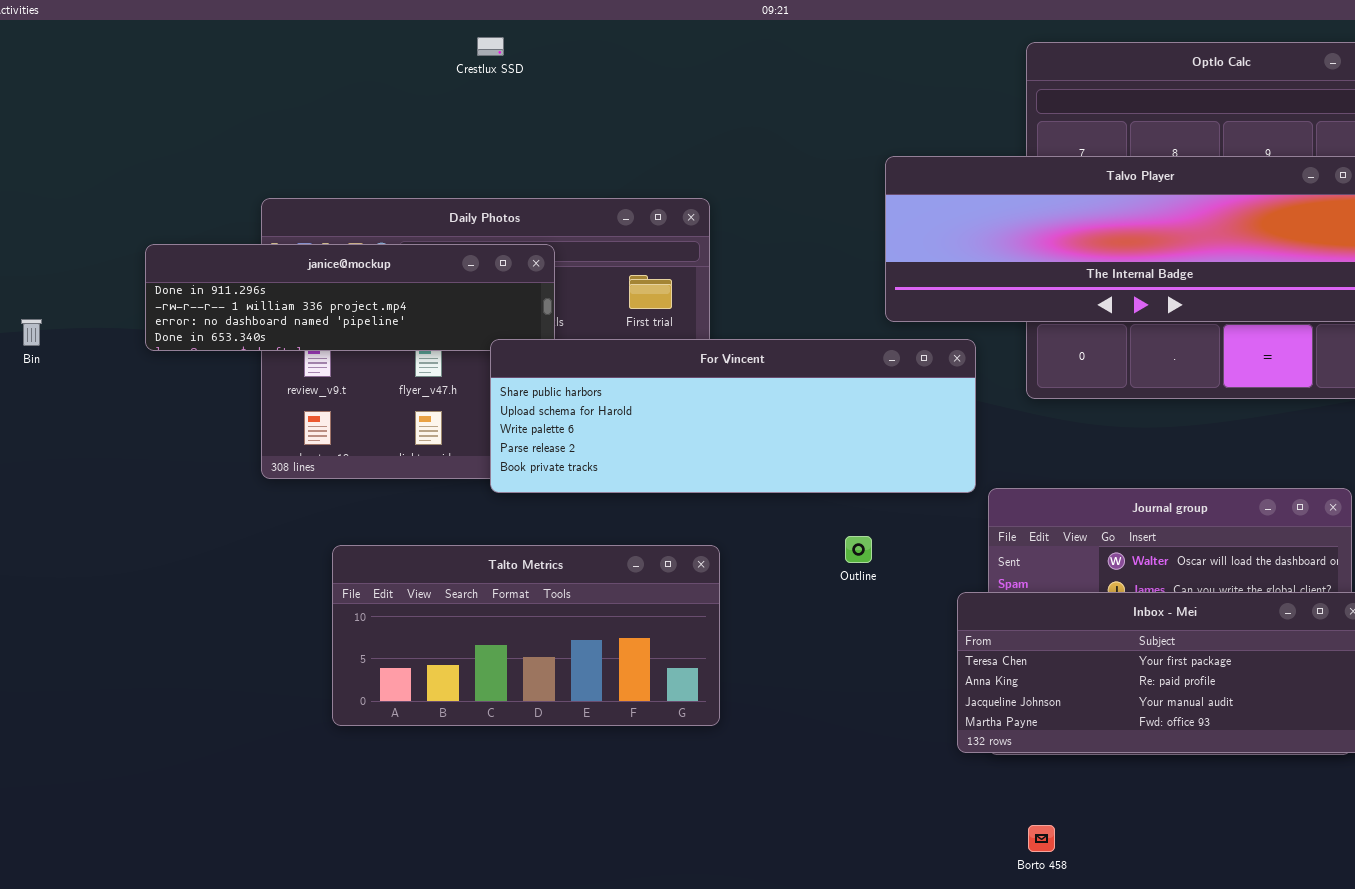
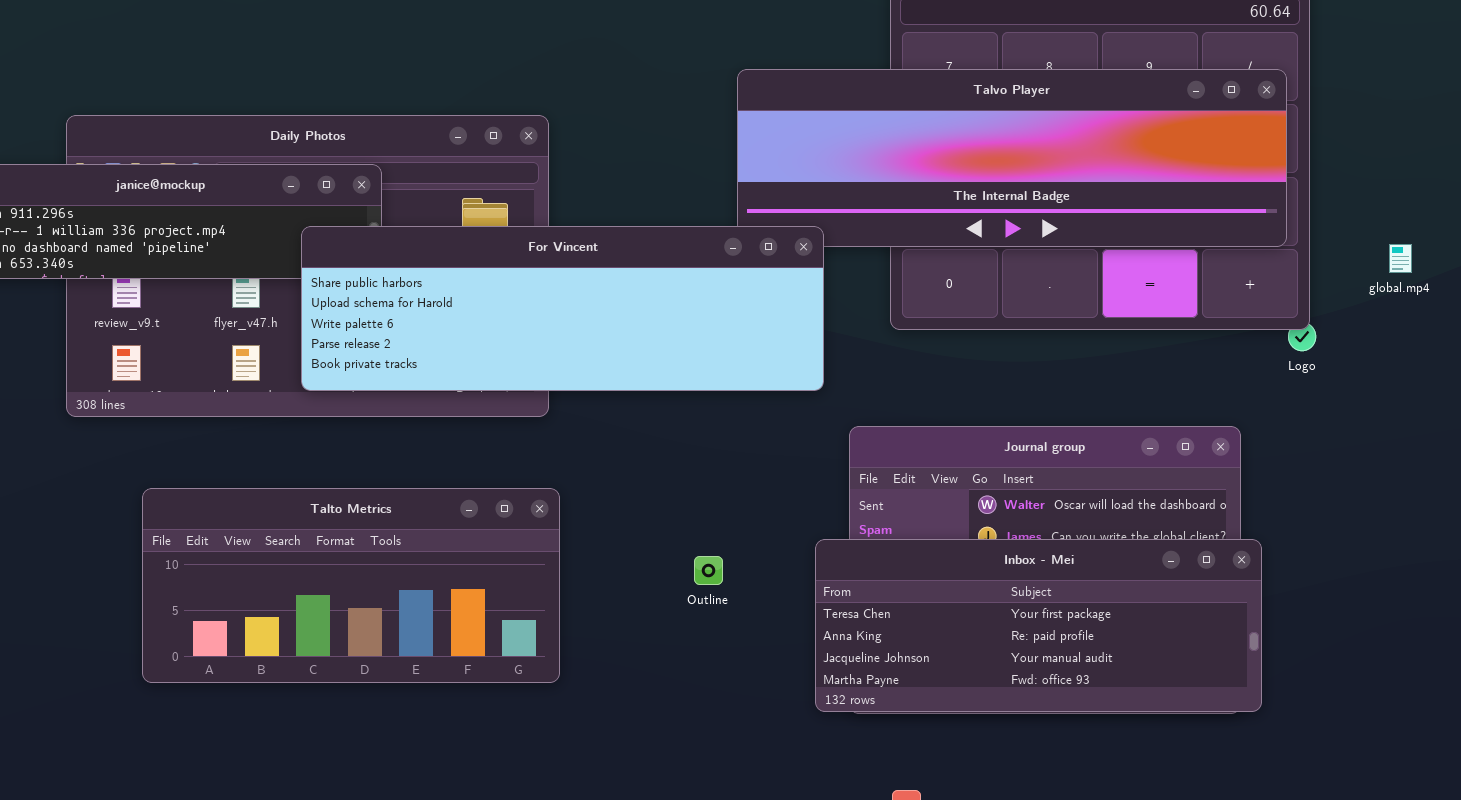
For Vincent: [490,339,976,493] -> [301,226,824,391], moved
Outline: [845,536,872,563] -> [694,556,723,585], moved

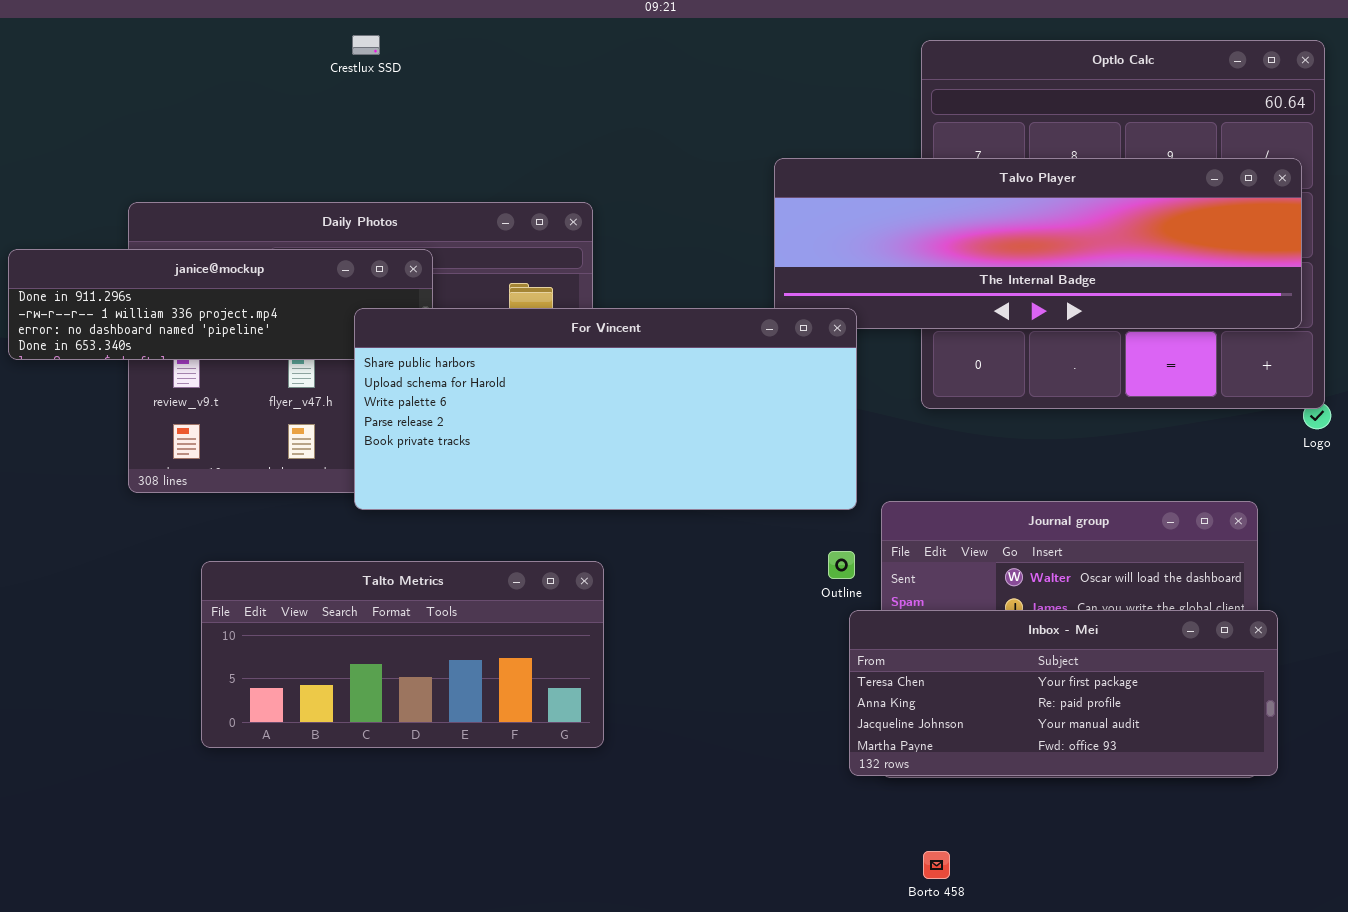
For Vincent: [301,226,824,391] -> [354,308,857,510], resized
Outline: [694,556,723,585] -> [828,551,855,579], moved

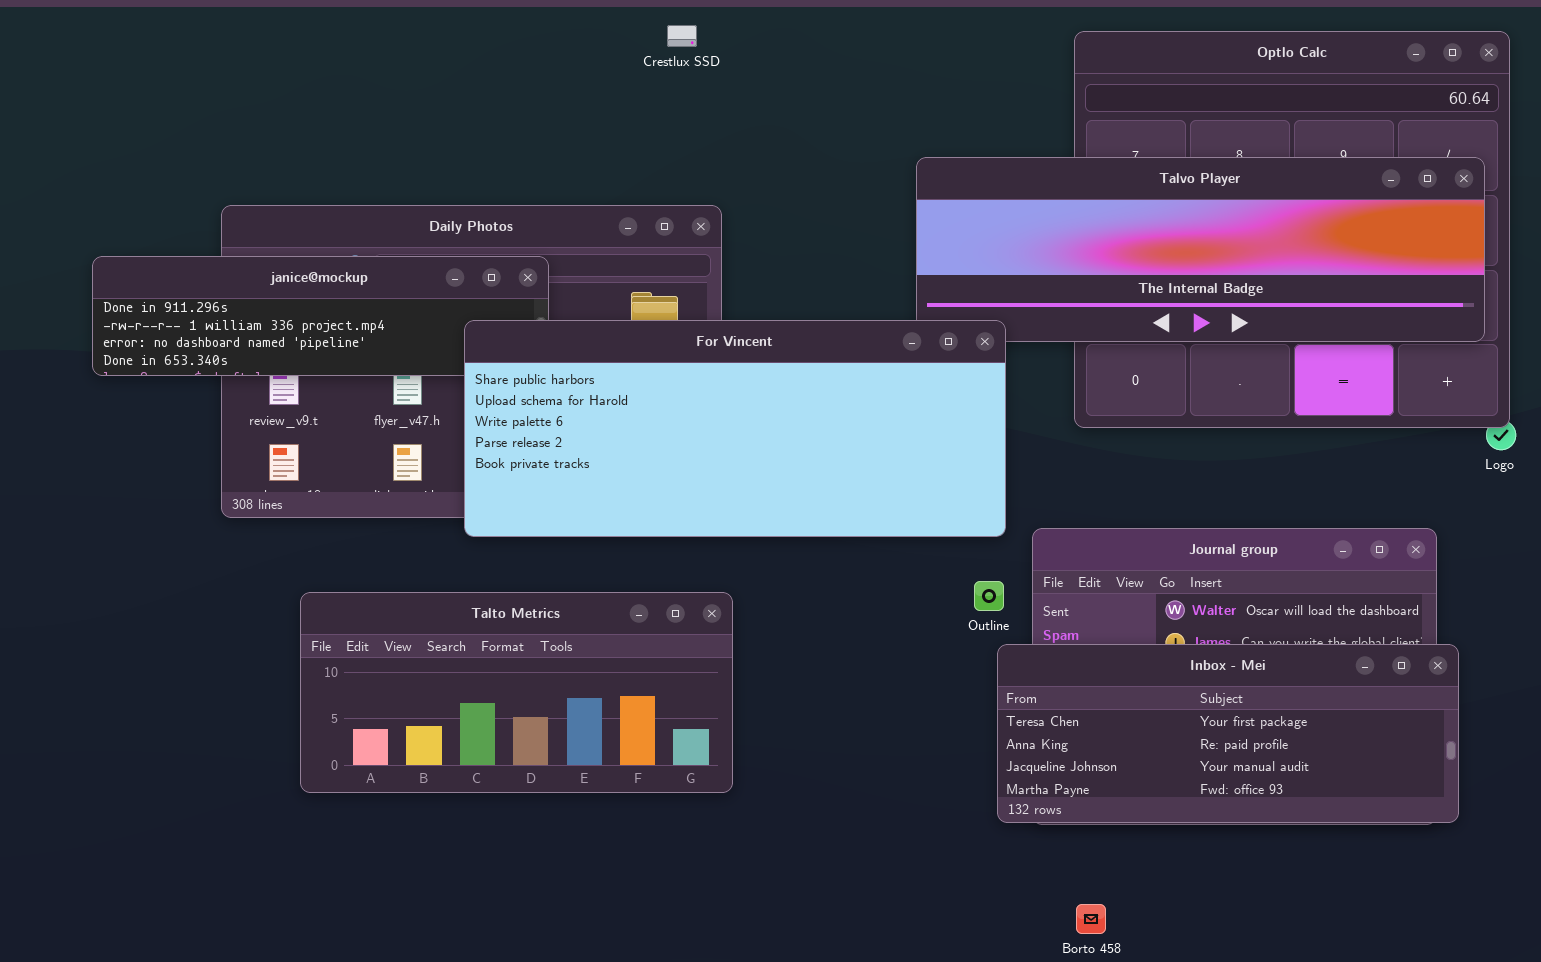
Crestlux SSD: [352,35,380,55] -> [667,25,697,47], moved

